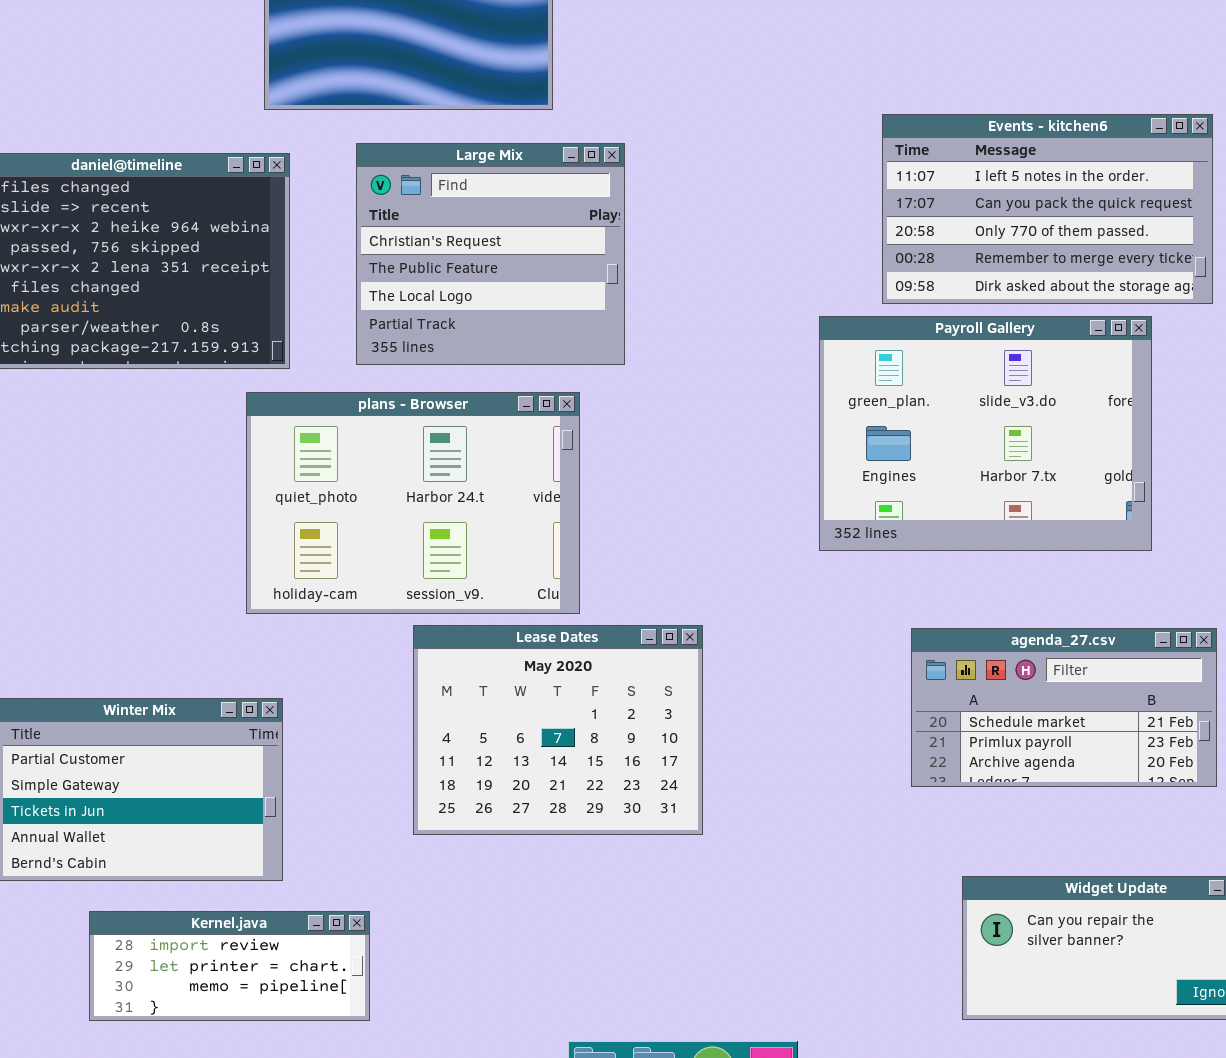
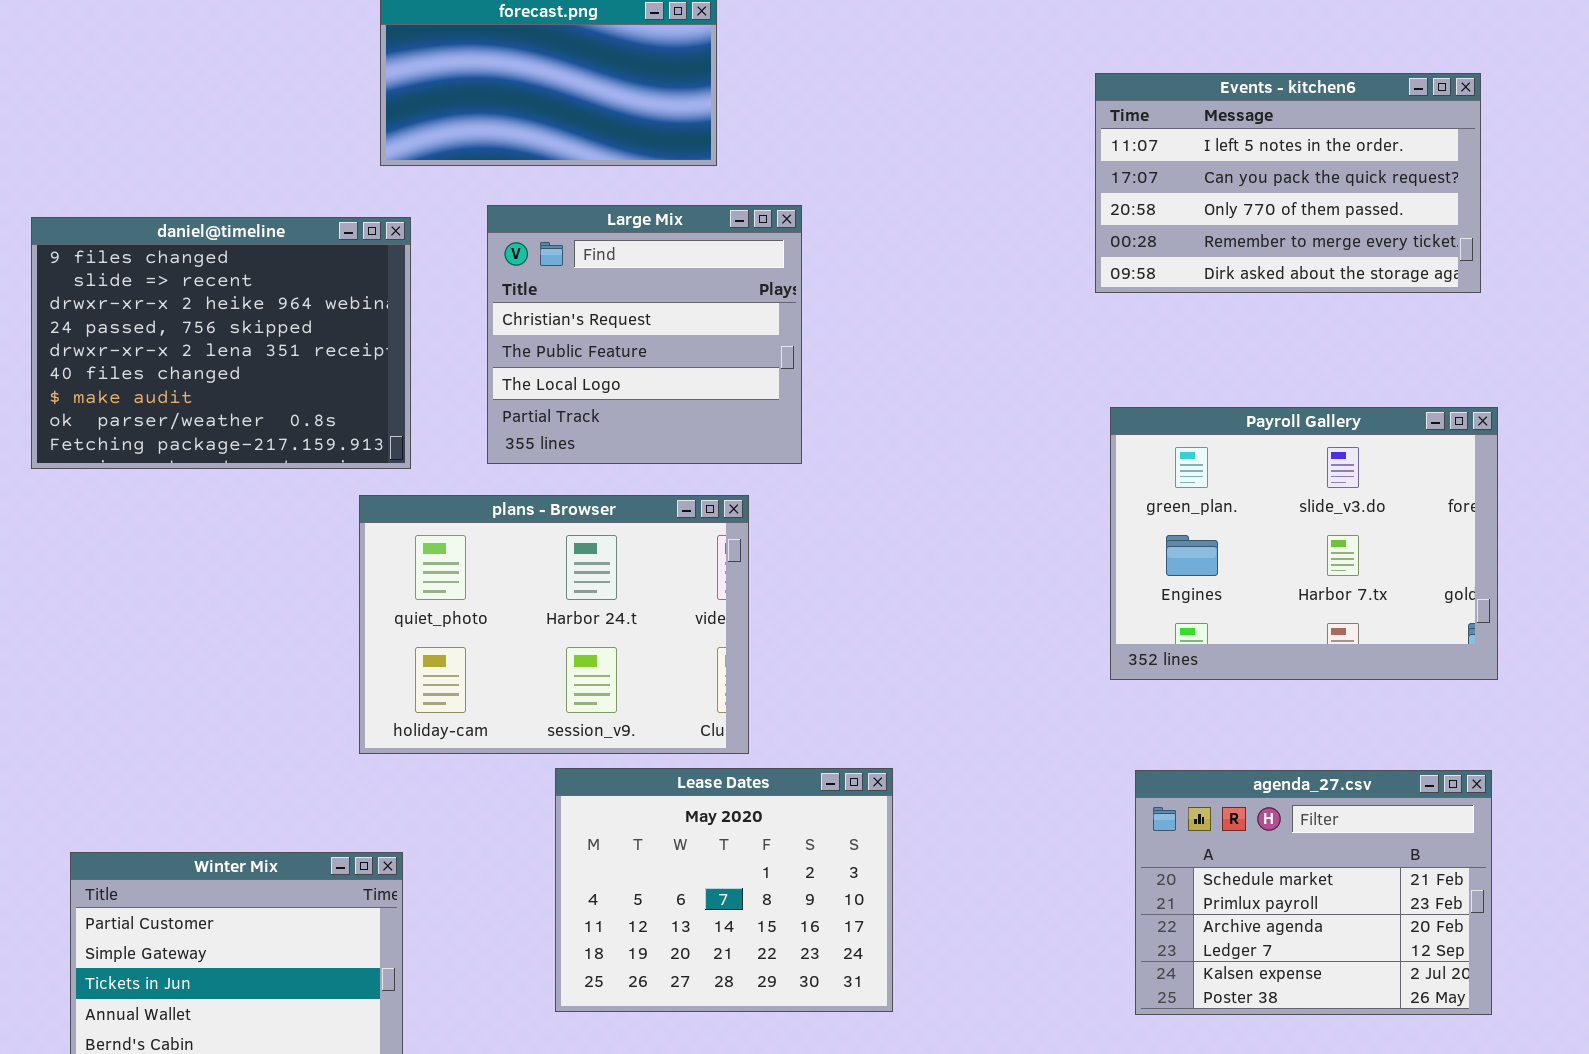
Events - kitchen6: [882,114,1213,304] -> [1095,73,1481,293], moved
Payroll Gallery: [819,316,1152,551] -> [1110,407,1498,680], moved
agenda_27.csv: [911,628,1217,787] -> [1135,770,1492,1015], resized

